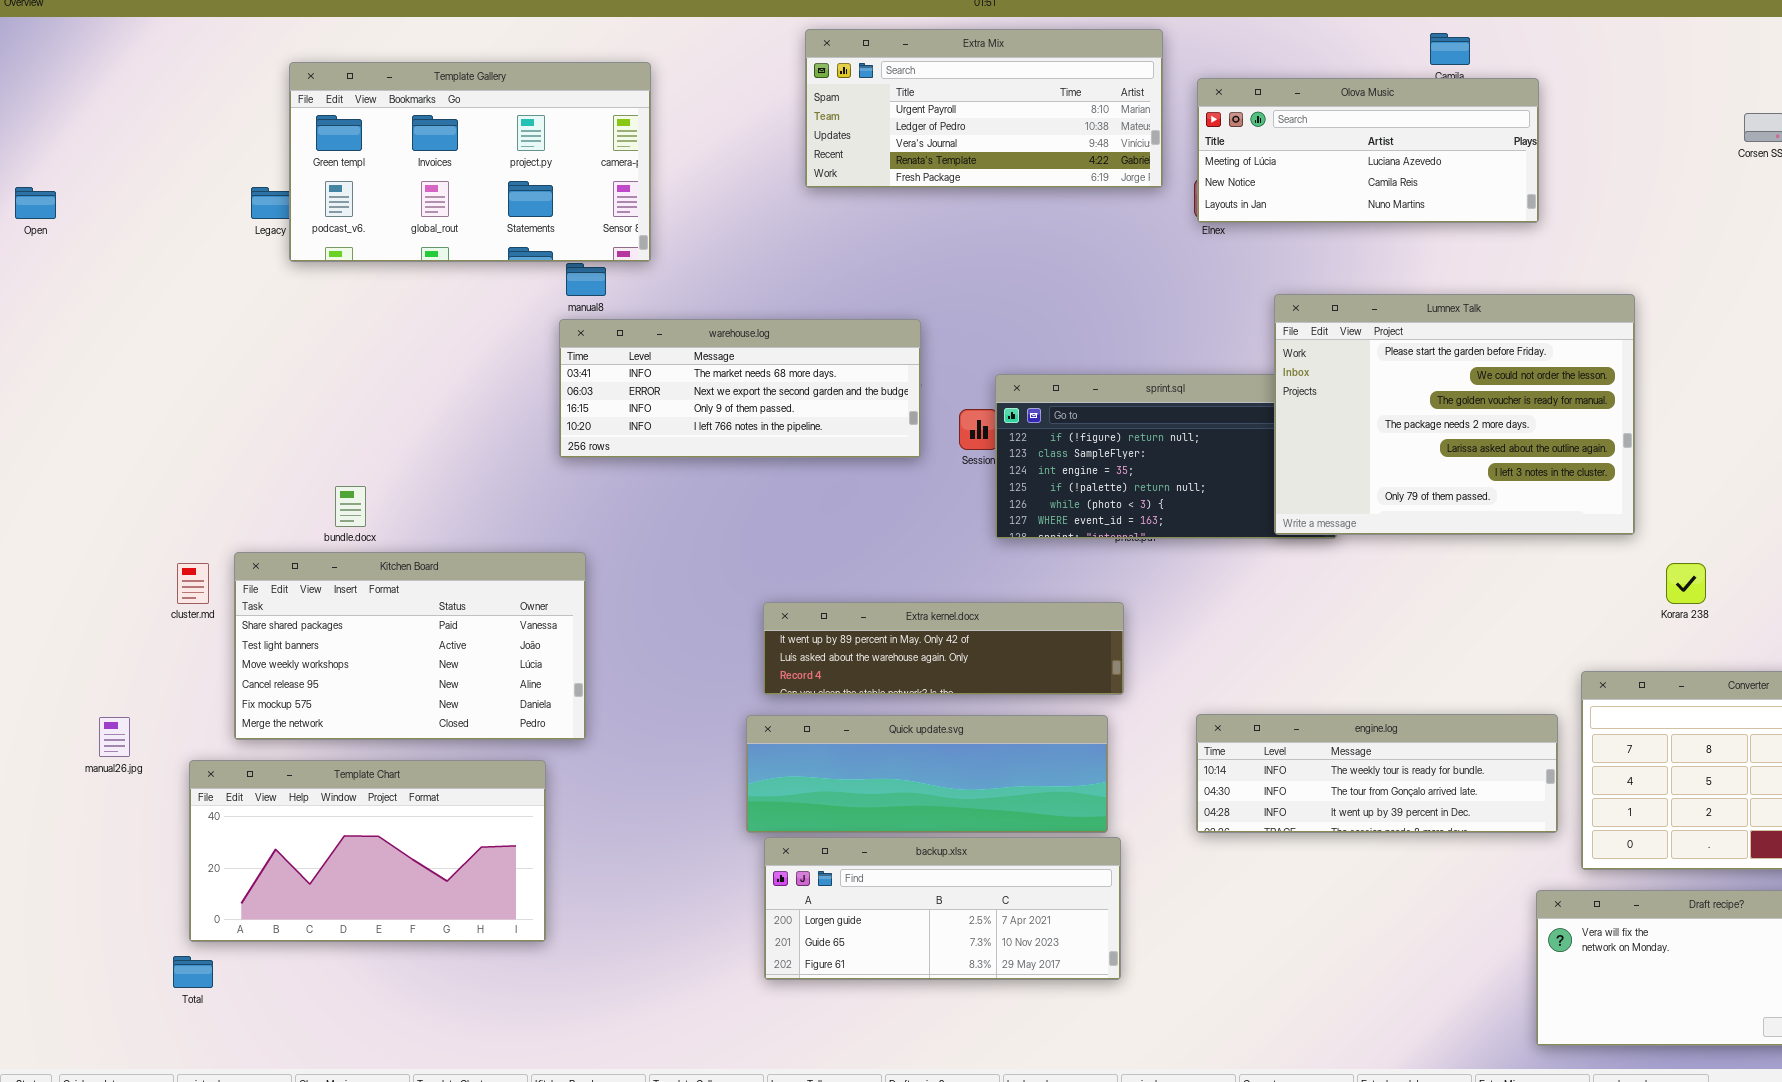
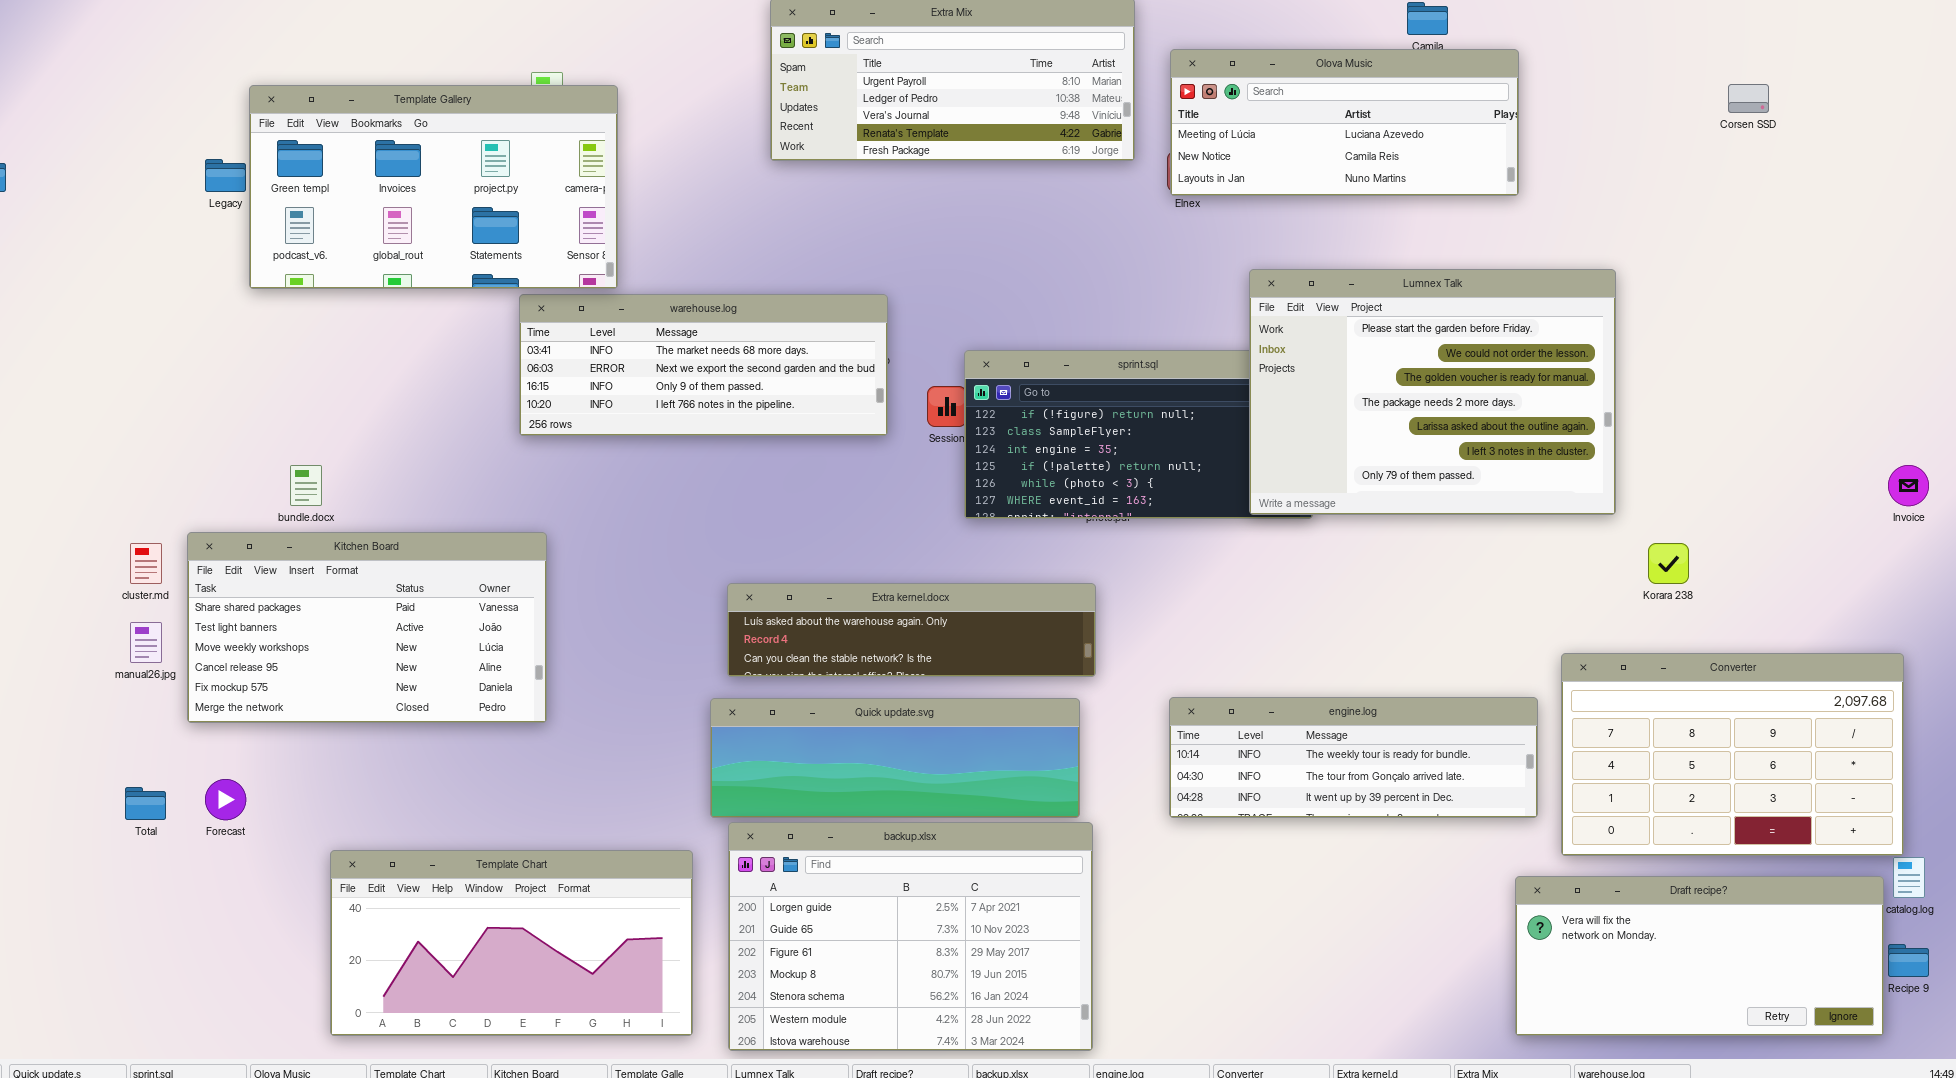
Template Gallery: [289,62,651,262] -> [249,85,618,289], moved
Extra kernel.docx: [763,602,1124,695] -> [727,583,1096,677], scrolled down 1 row
manual26.jpg: [99,717,130,757] -> [130,622,162,663], moved
Template Chart: [189,760,546,942] -> [330,850,693,1036], moved
backup.xlsx: [764,837,1121,980] -> [728,822,1093,1051], resized
Total: [173,956,213,988] -> [125,787,166,820], moved

